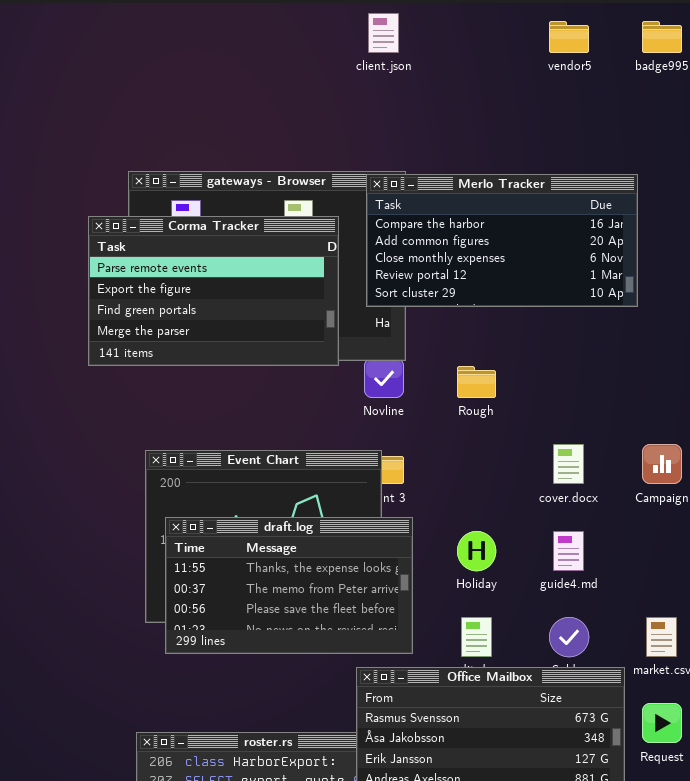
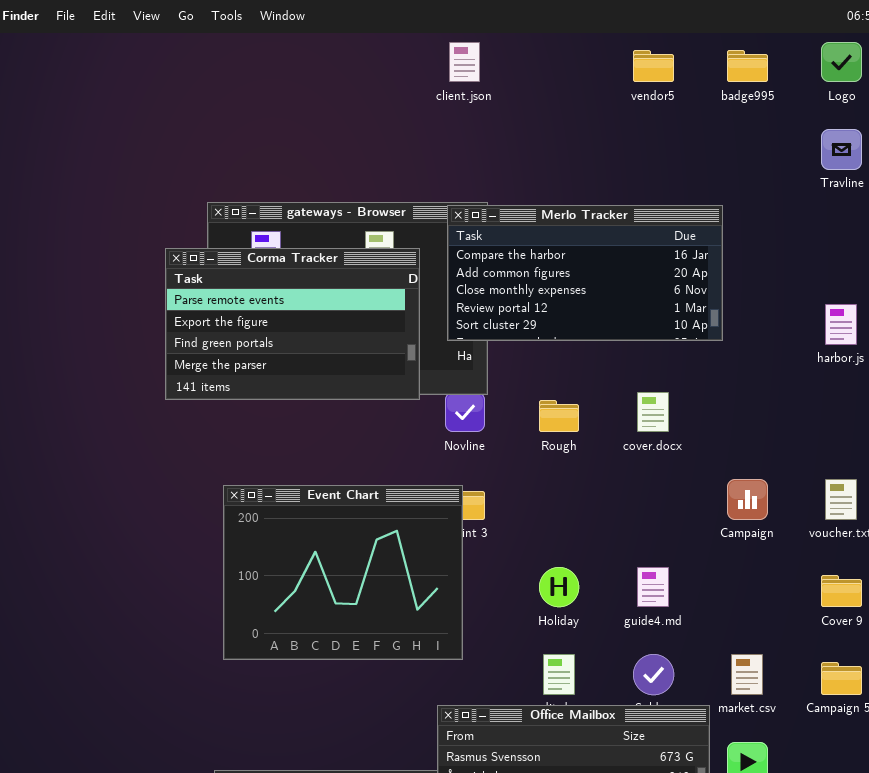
cover.docx: [553,444,584,484] -> [637,392,669,432], moved
draft.log: [165,517,413,654] -> none, closed

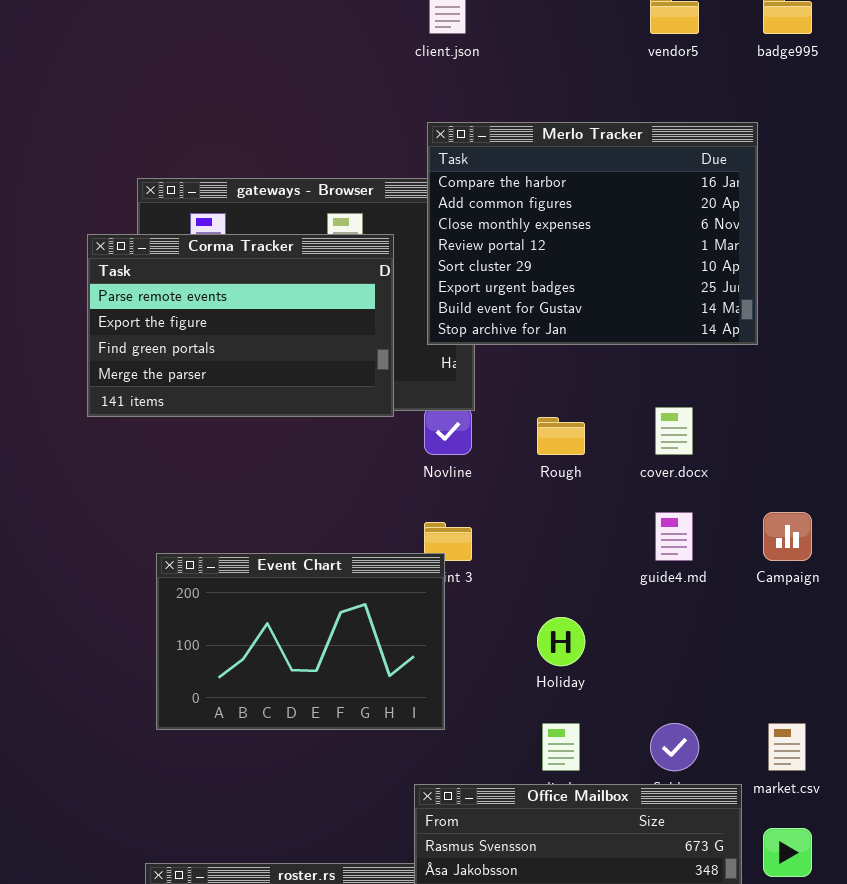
Merlo Tracker: [447,205,723,341] -> [427,122,758,345], resized
Event Chart: [223,485,463,660] -> [156,553,445,730], resized
guide4.md: [637,567,669,607] -> [655,512,693,561], moved

